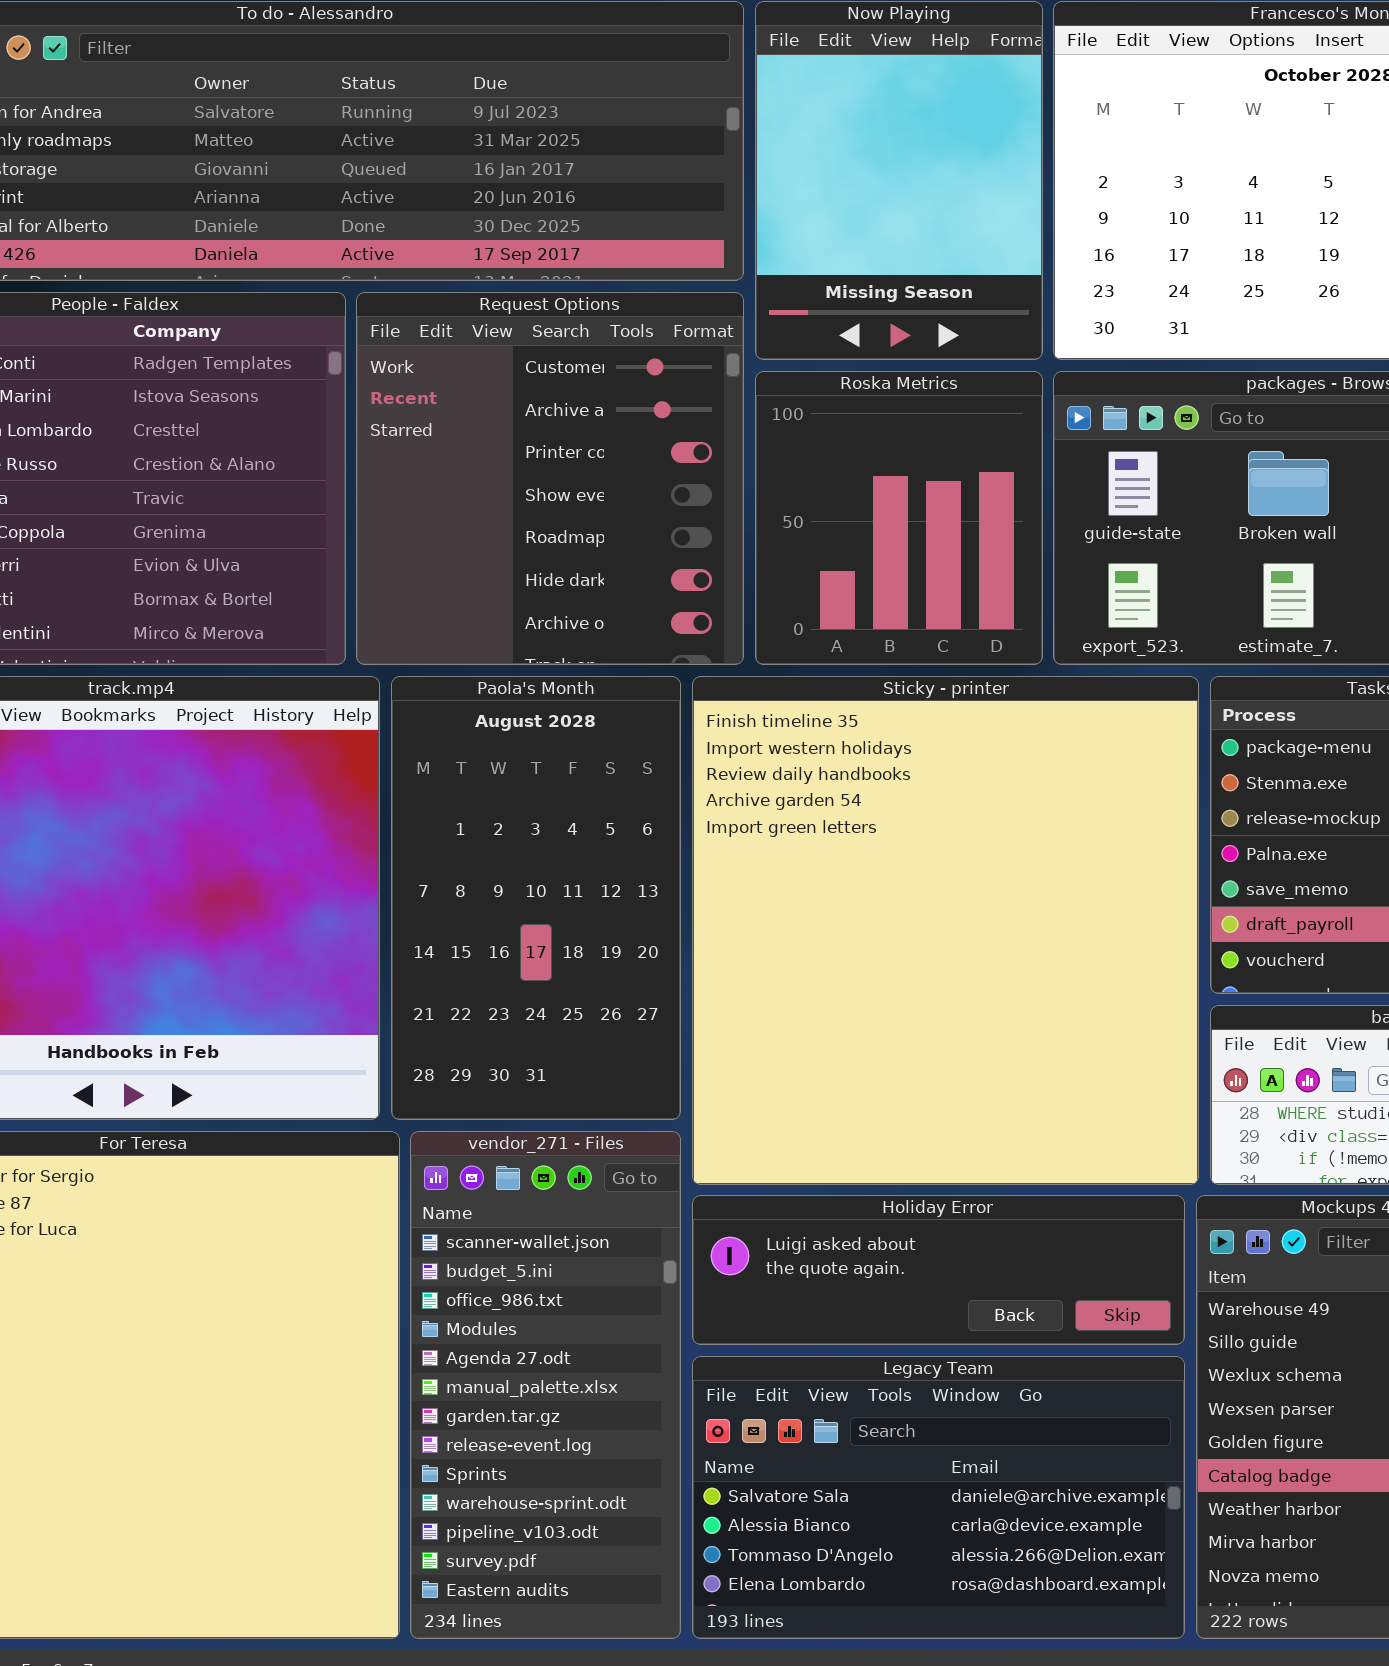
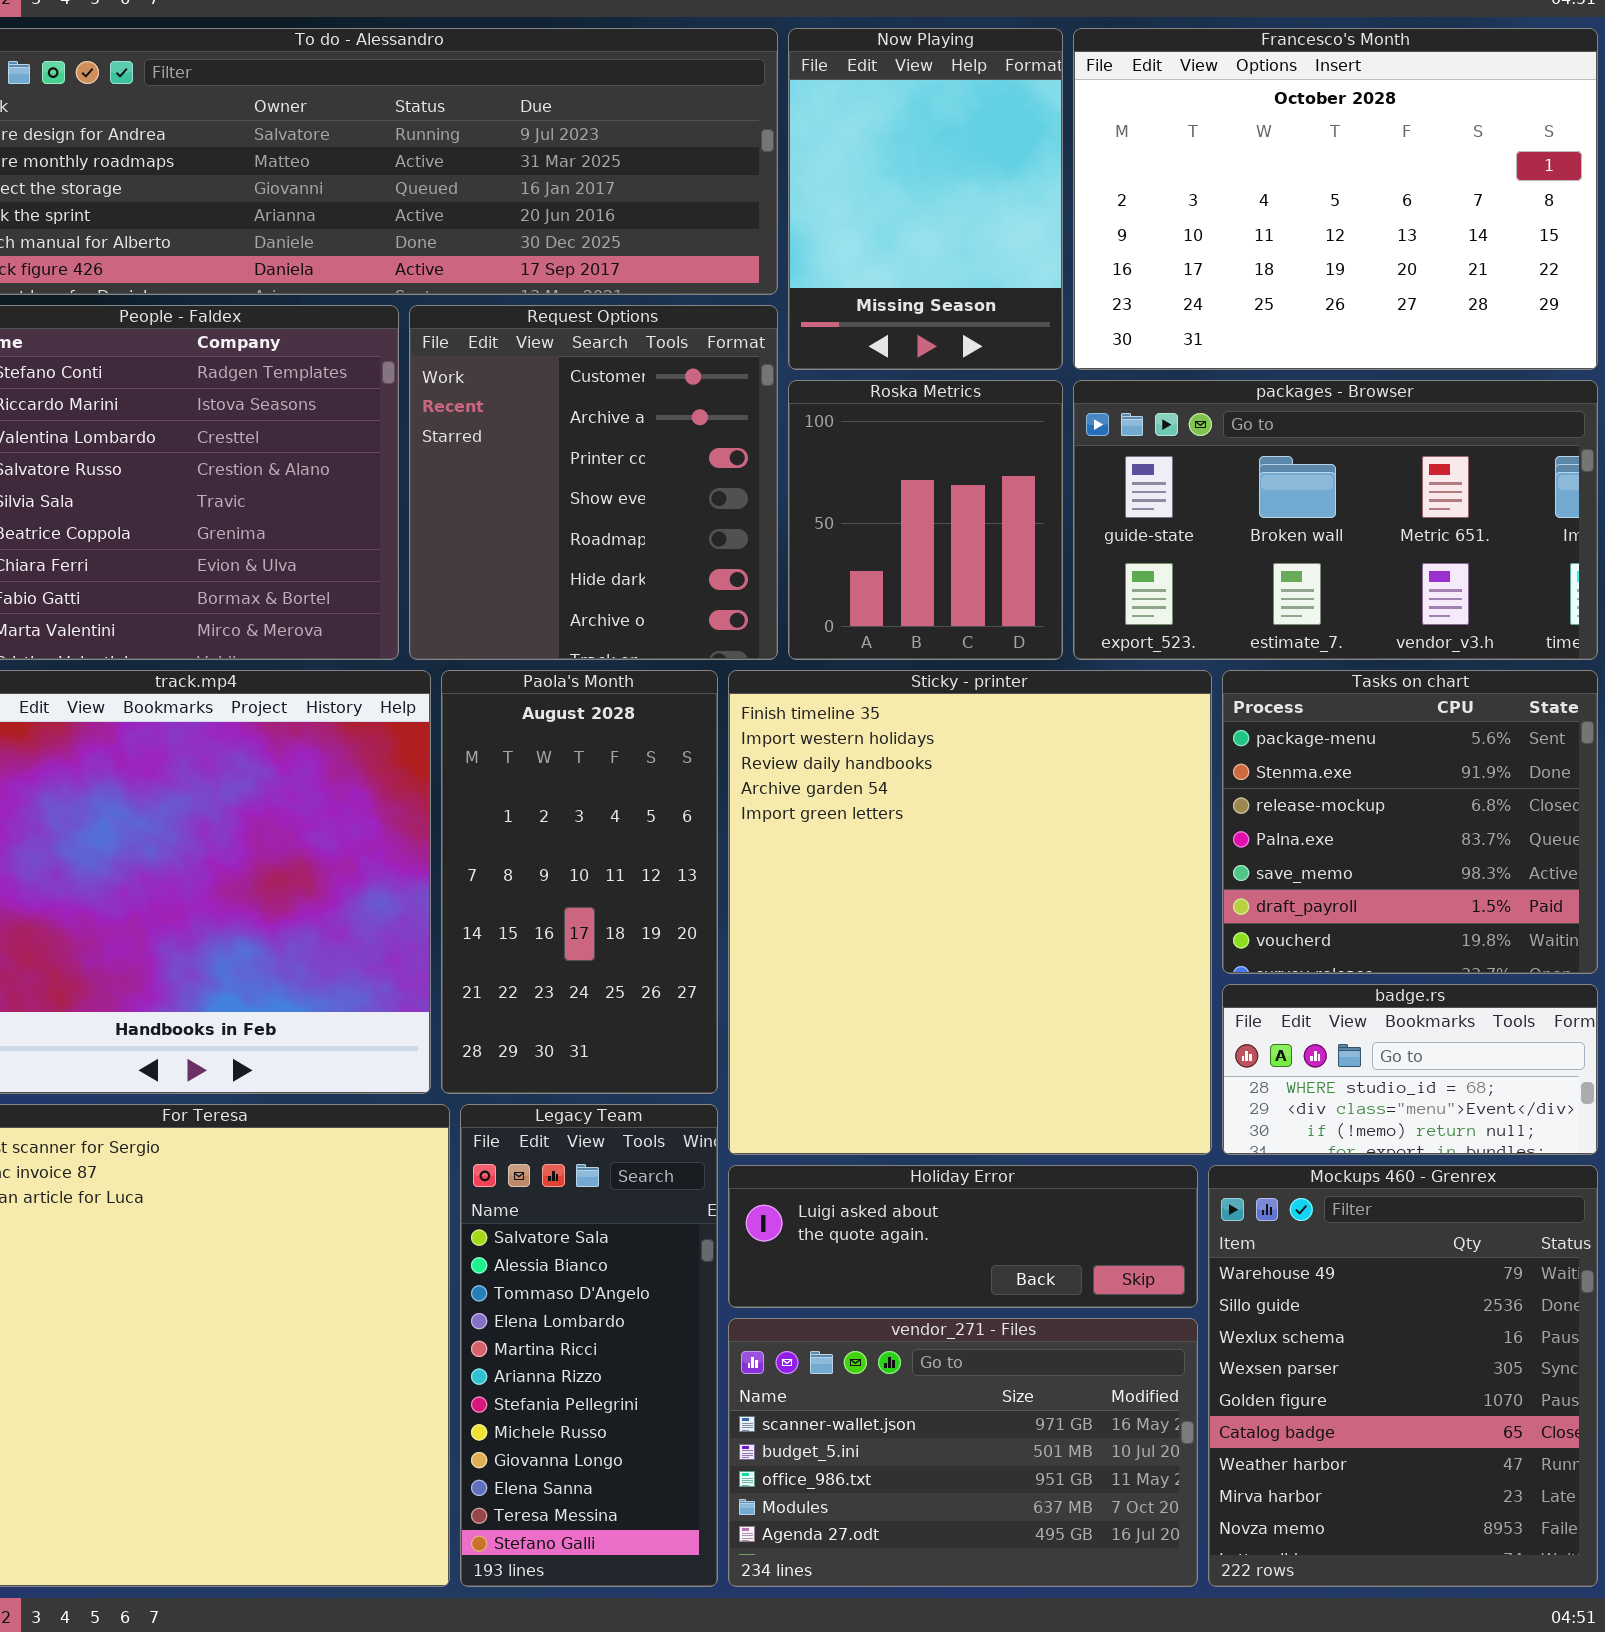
vendor_271 - Files: [410,1131,681,1639] -> [728,1318,1198,1587], moved, resized
Legacy Team: [692,1356,1185,1639] -> [460,1104,718,1587], moved, resized

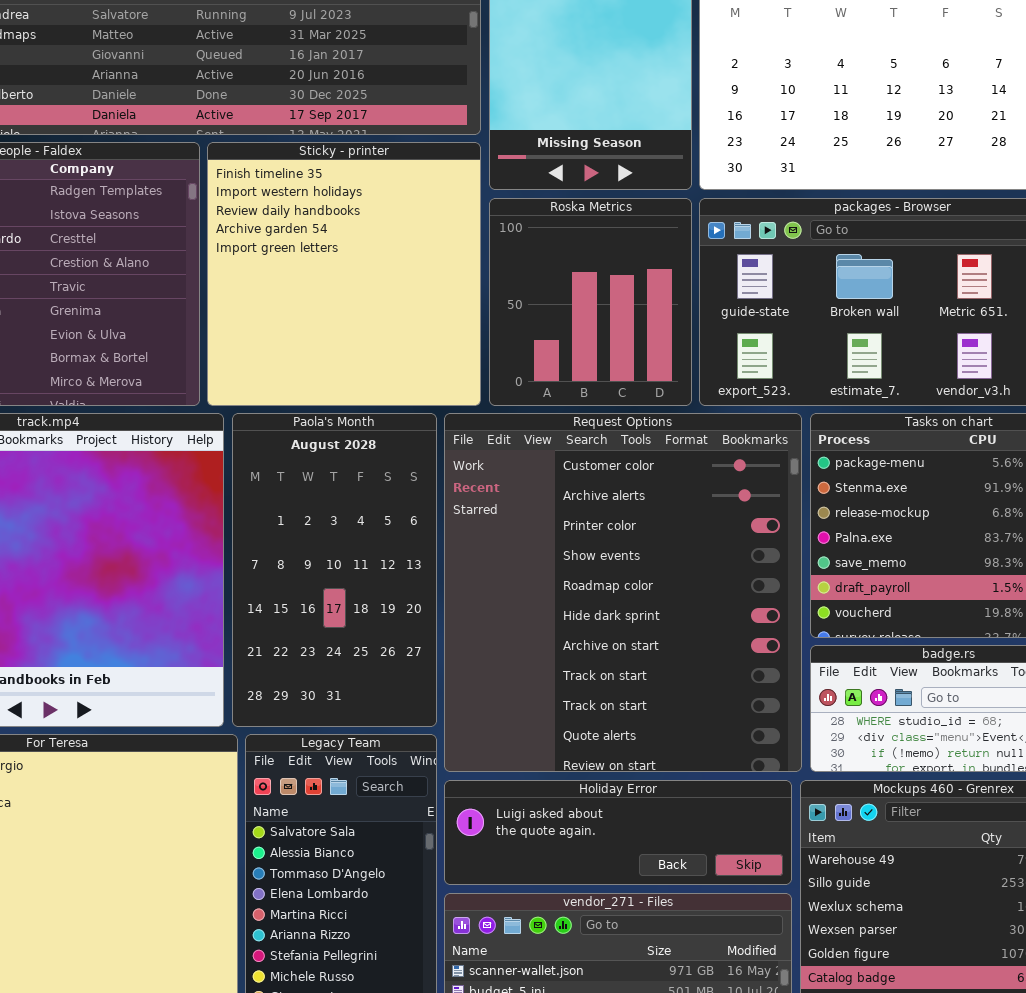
Request Options: [409,305,778,660] -> [444,413,802,772], moved, resized
Sticky - printer: [728,670,1212,1155] -> [207,142,481,406], moved, resized

